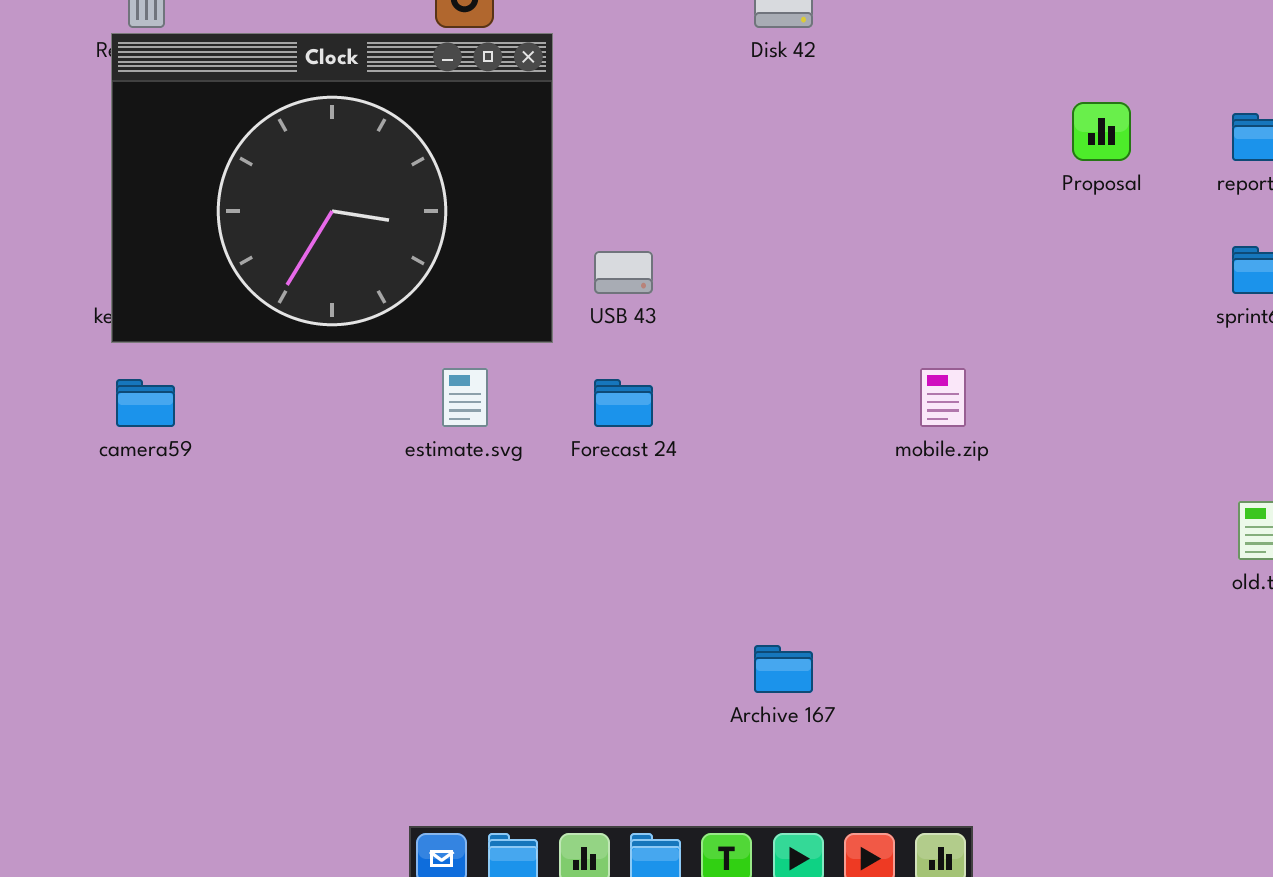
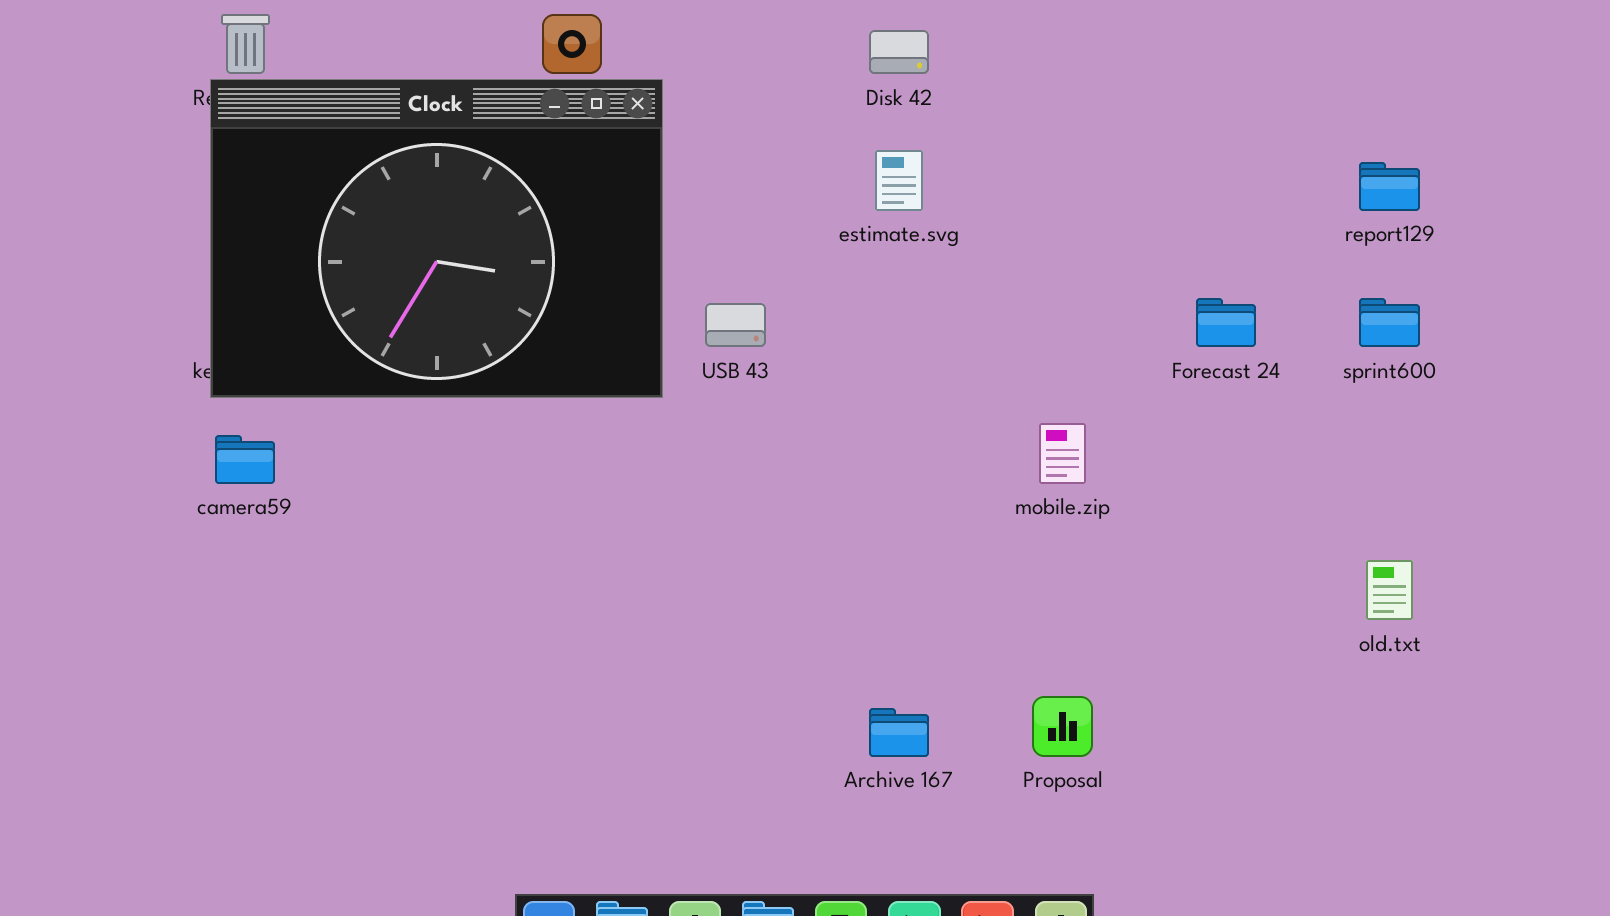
Proposal: [1072,102,1131,161] -> [1032,696,1093,757], moved
estimate.svg: [442,368,488,427] -> [875,150,923,211], moved
Forecast 24: [594,379,653,427] -> [1196,298,1256,347], moved

